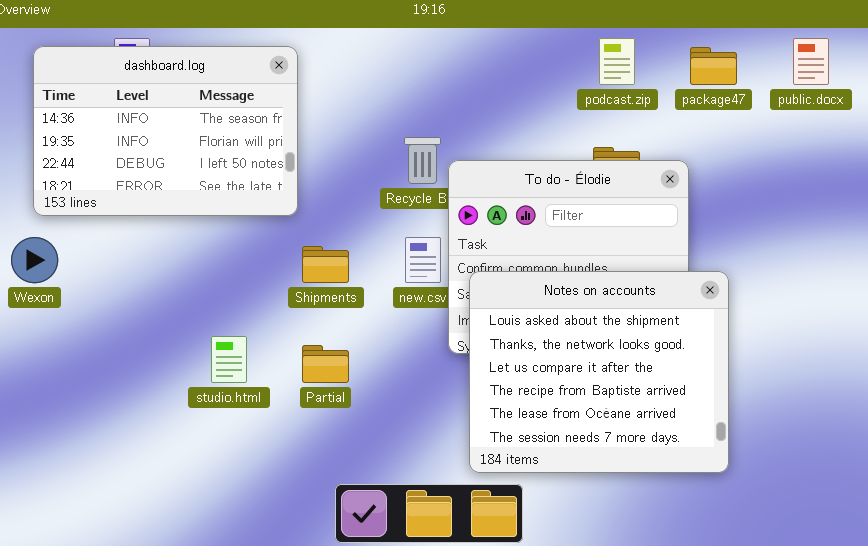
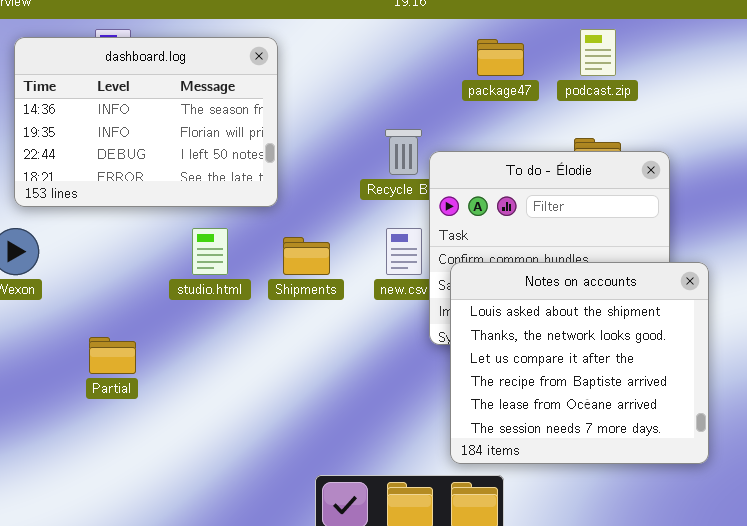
package47: [690,47,737,85] -> [477,39,524,76], moved
studio.html: [211,336,247,383] -> [192,228,228,275], moved
Partial: [302,345,349,383] -> [89,337,136,374], moved

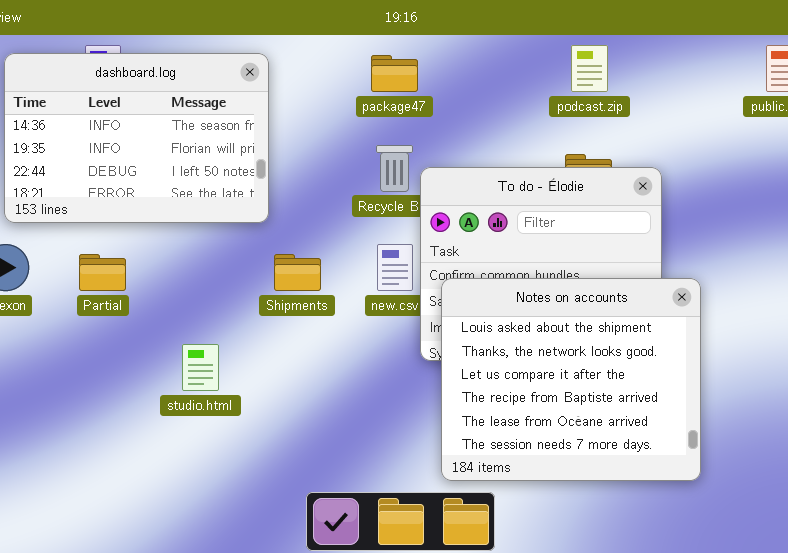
package47: [477,39,524,76] -> [371,55,418,92], moved
studio.html: [192,228,228,275] -> [182,344,219,391], moved
Partial: [89,337,136,374] -> [79,254,126,291], moved

